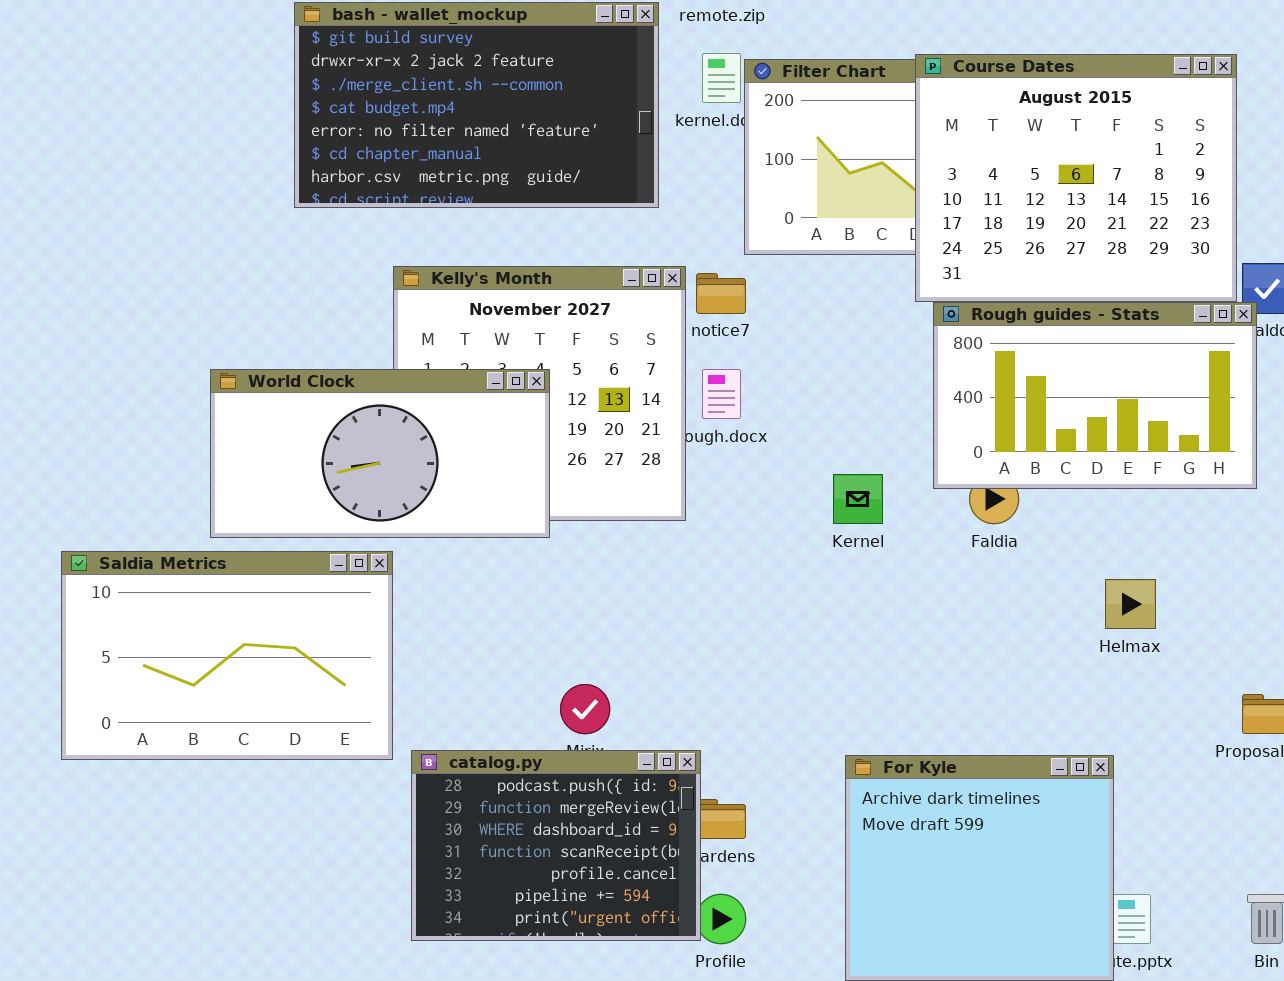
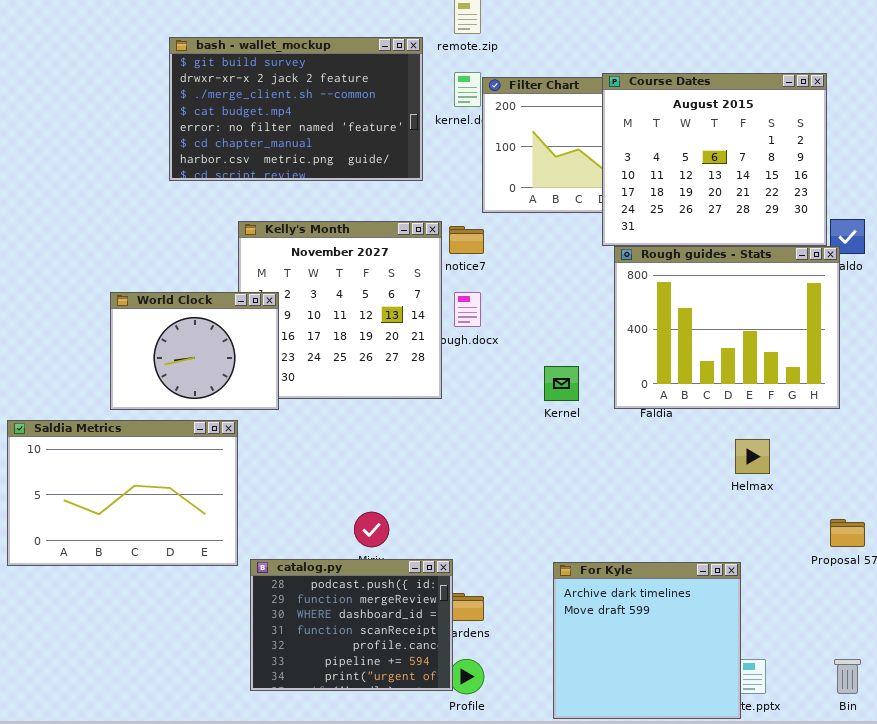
Rough guides - Stats: [933,302,1257,489] -> [614,246,840,409], resized
World Clock: [210,369,550,538] -> [110,292,279,410], resized

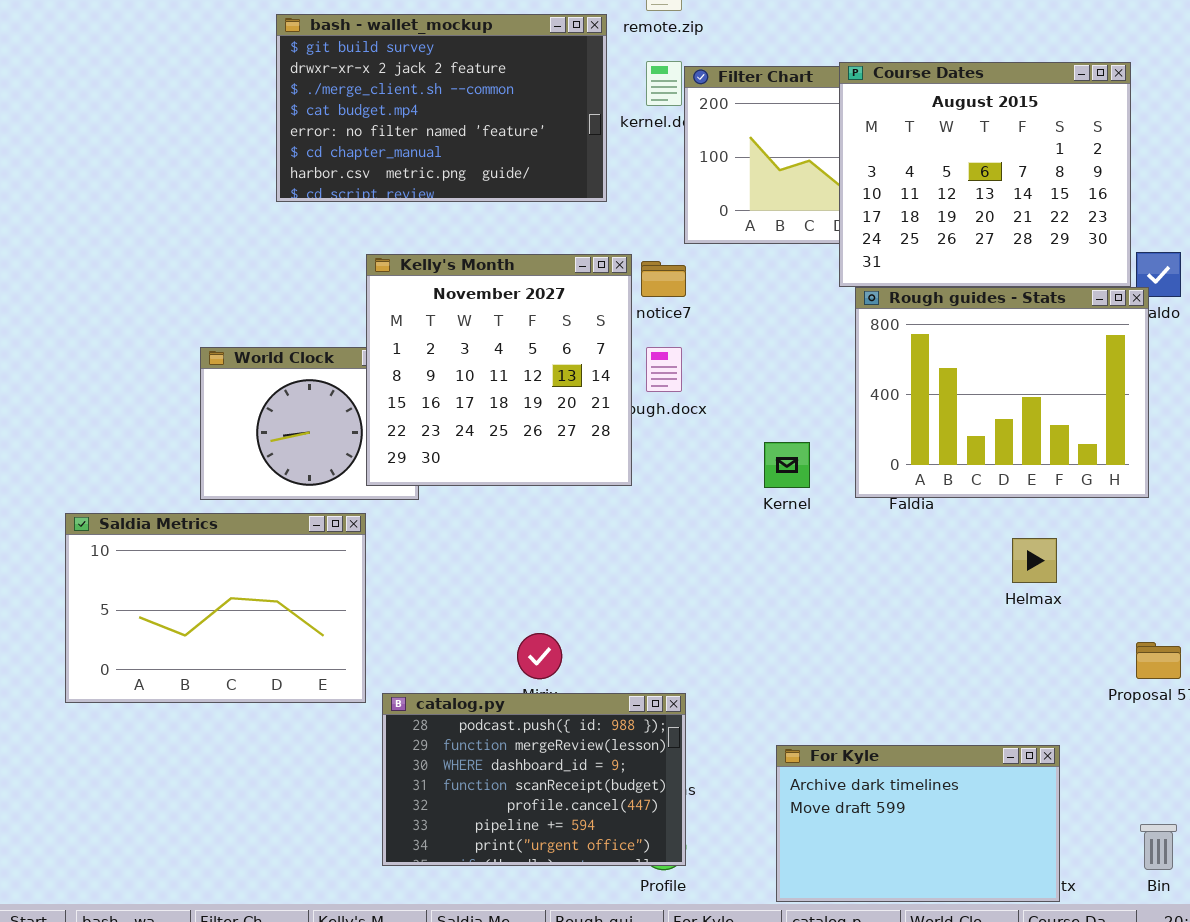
Kelly's Month: [238,221,442,399] -> [366,254,632,486], raised
catalog.py: [250,559,453,691] -> [382,693,686,866], resized
For Kyle: [553,562,741,719] -> [776,745,1060,902], resized

